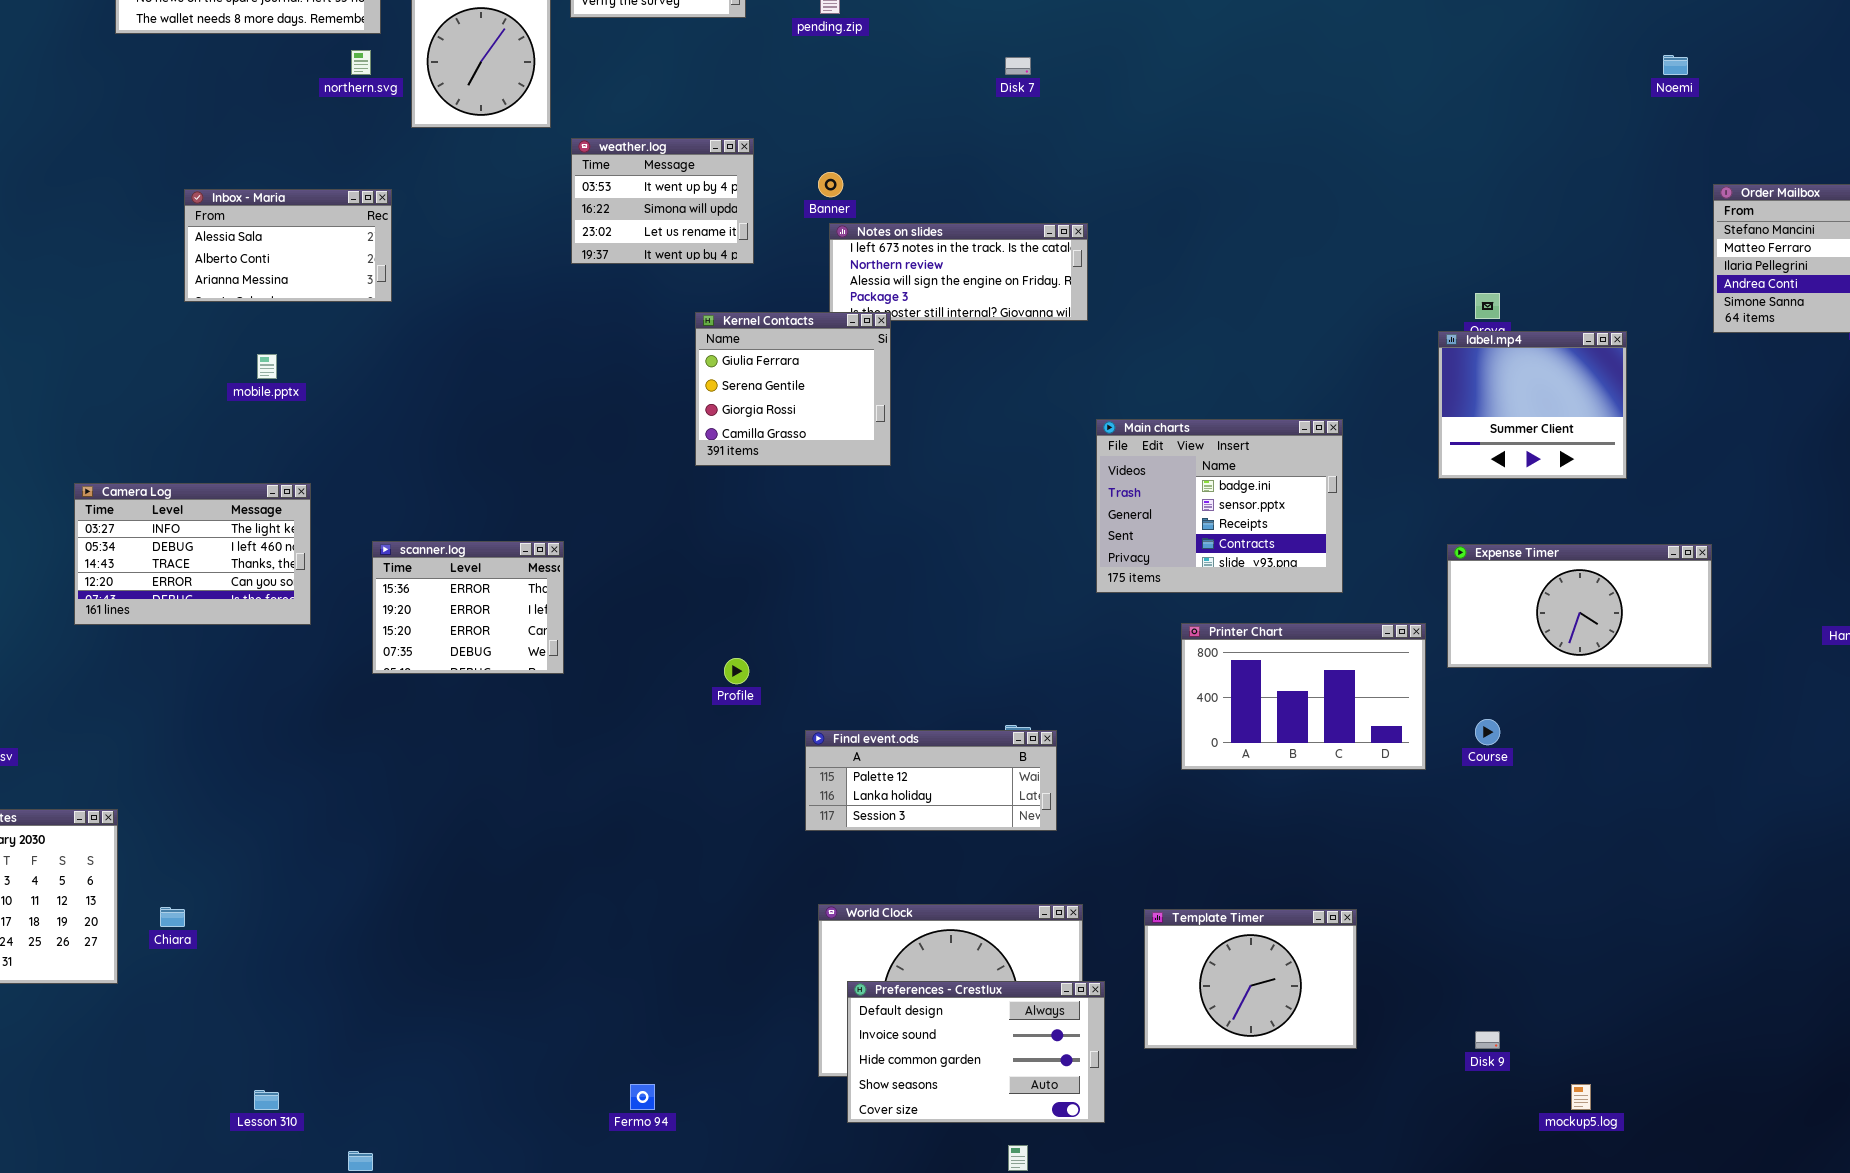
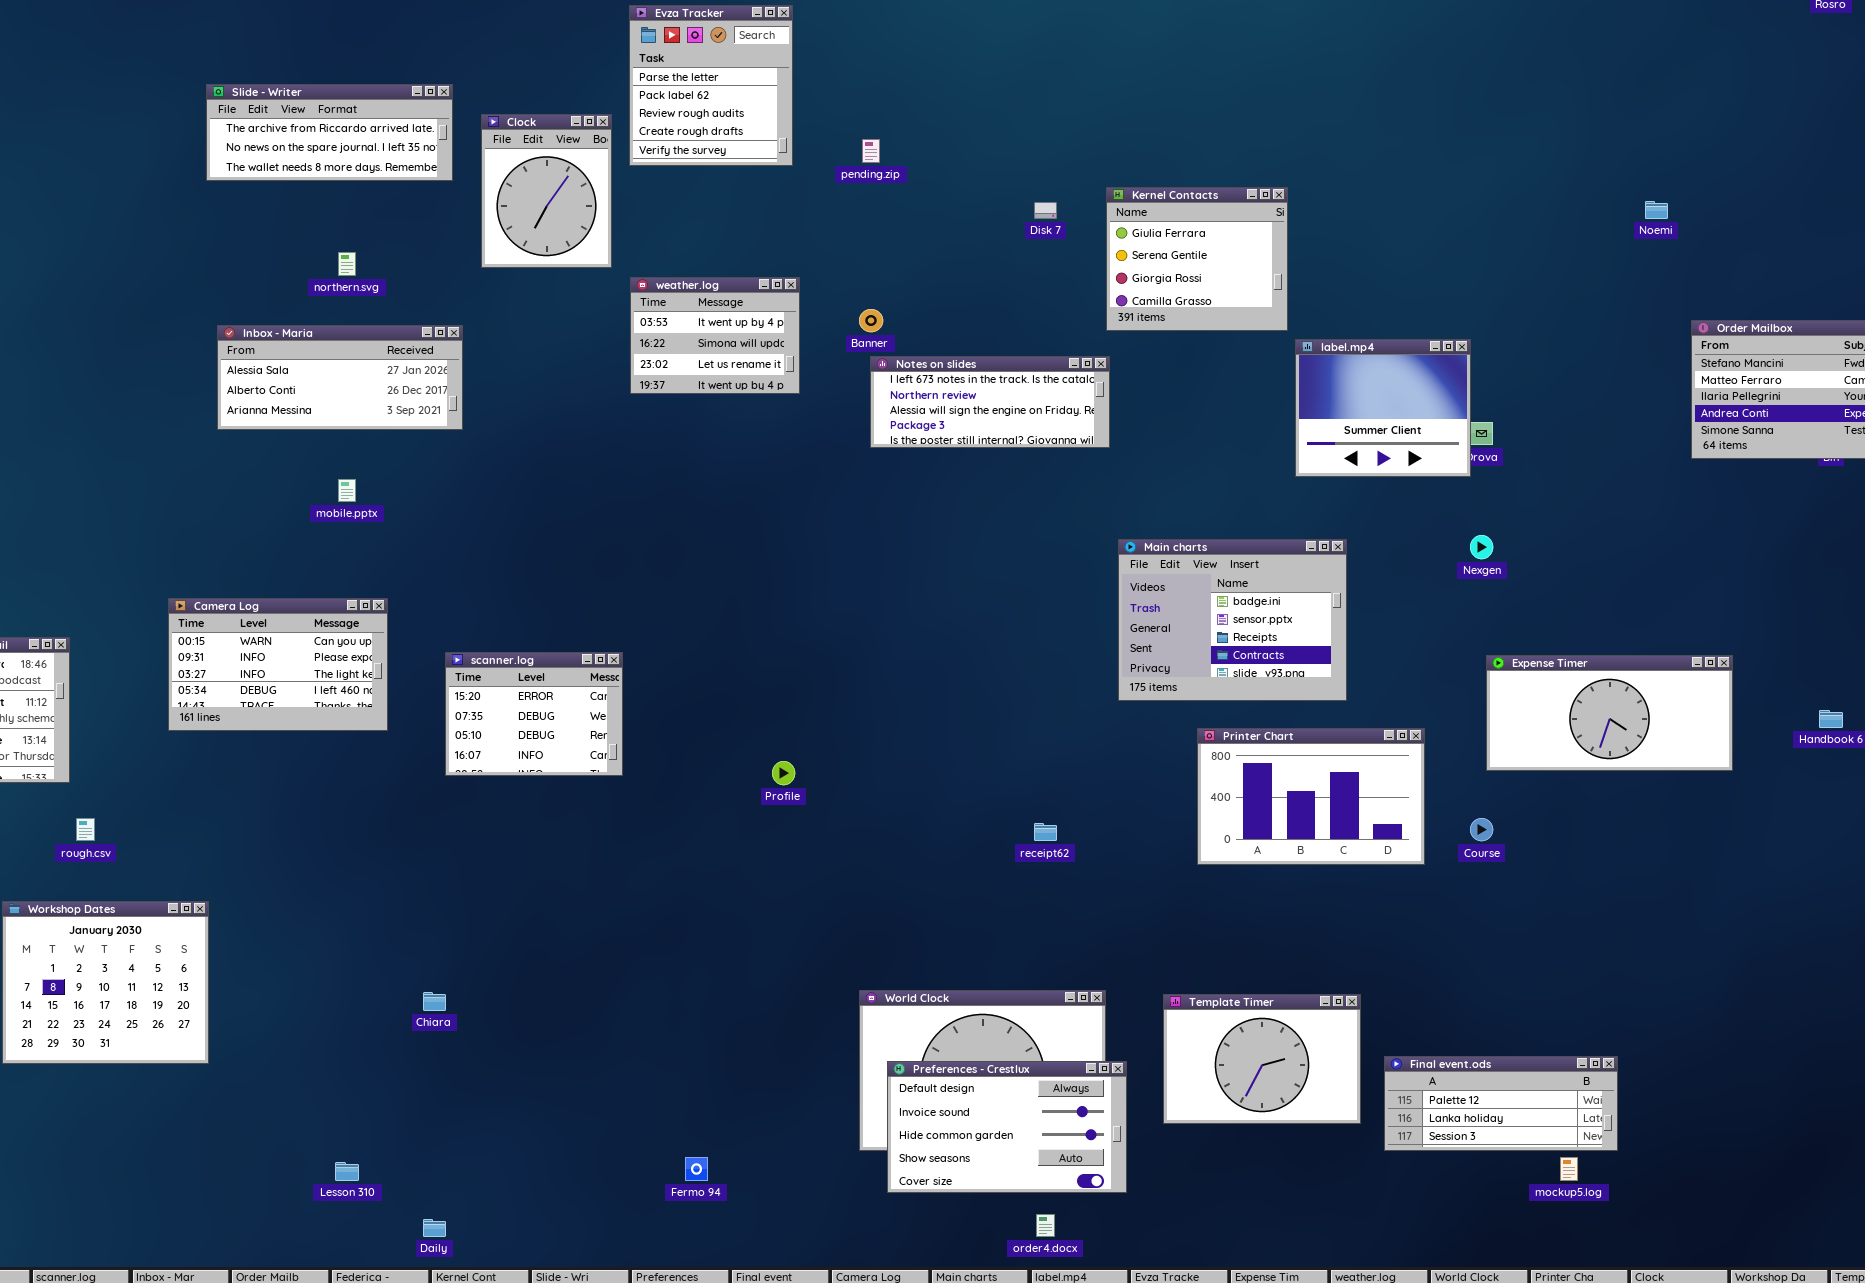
northern.svg: [351,50,371,75] -> [338,252,356,276], moved
Inbox - Maria: [184,189,392,302] -> [217,325,463,430], resized
Kernel Contacts: [695,312,891,466] -> [1106,187,1288,331], moved
label.mp4: [1438,331,1627,479] -> [1295,339,1471,477], moved
Camera Log: [74,483,311,625] -> [168,598,388,731], scrolled up 2 rows
scanner.log: [372,541,564,674] -> [445,652,623,776], scrolled down 2 rows
Expense Timer: [1447,544,1712,668] -> [1486,655,1733,771], moved
Final event.ods: [805,730,1057,831] -> [1384,1056,1618,1151], moved
Chiara: [160,907,185,927] -> [423,992,446,1011], moved

